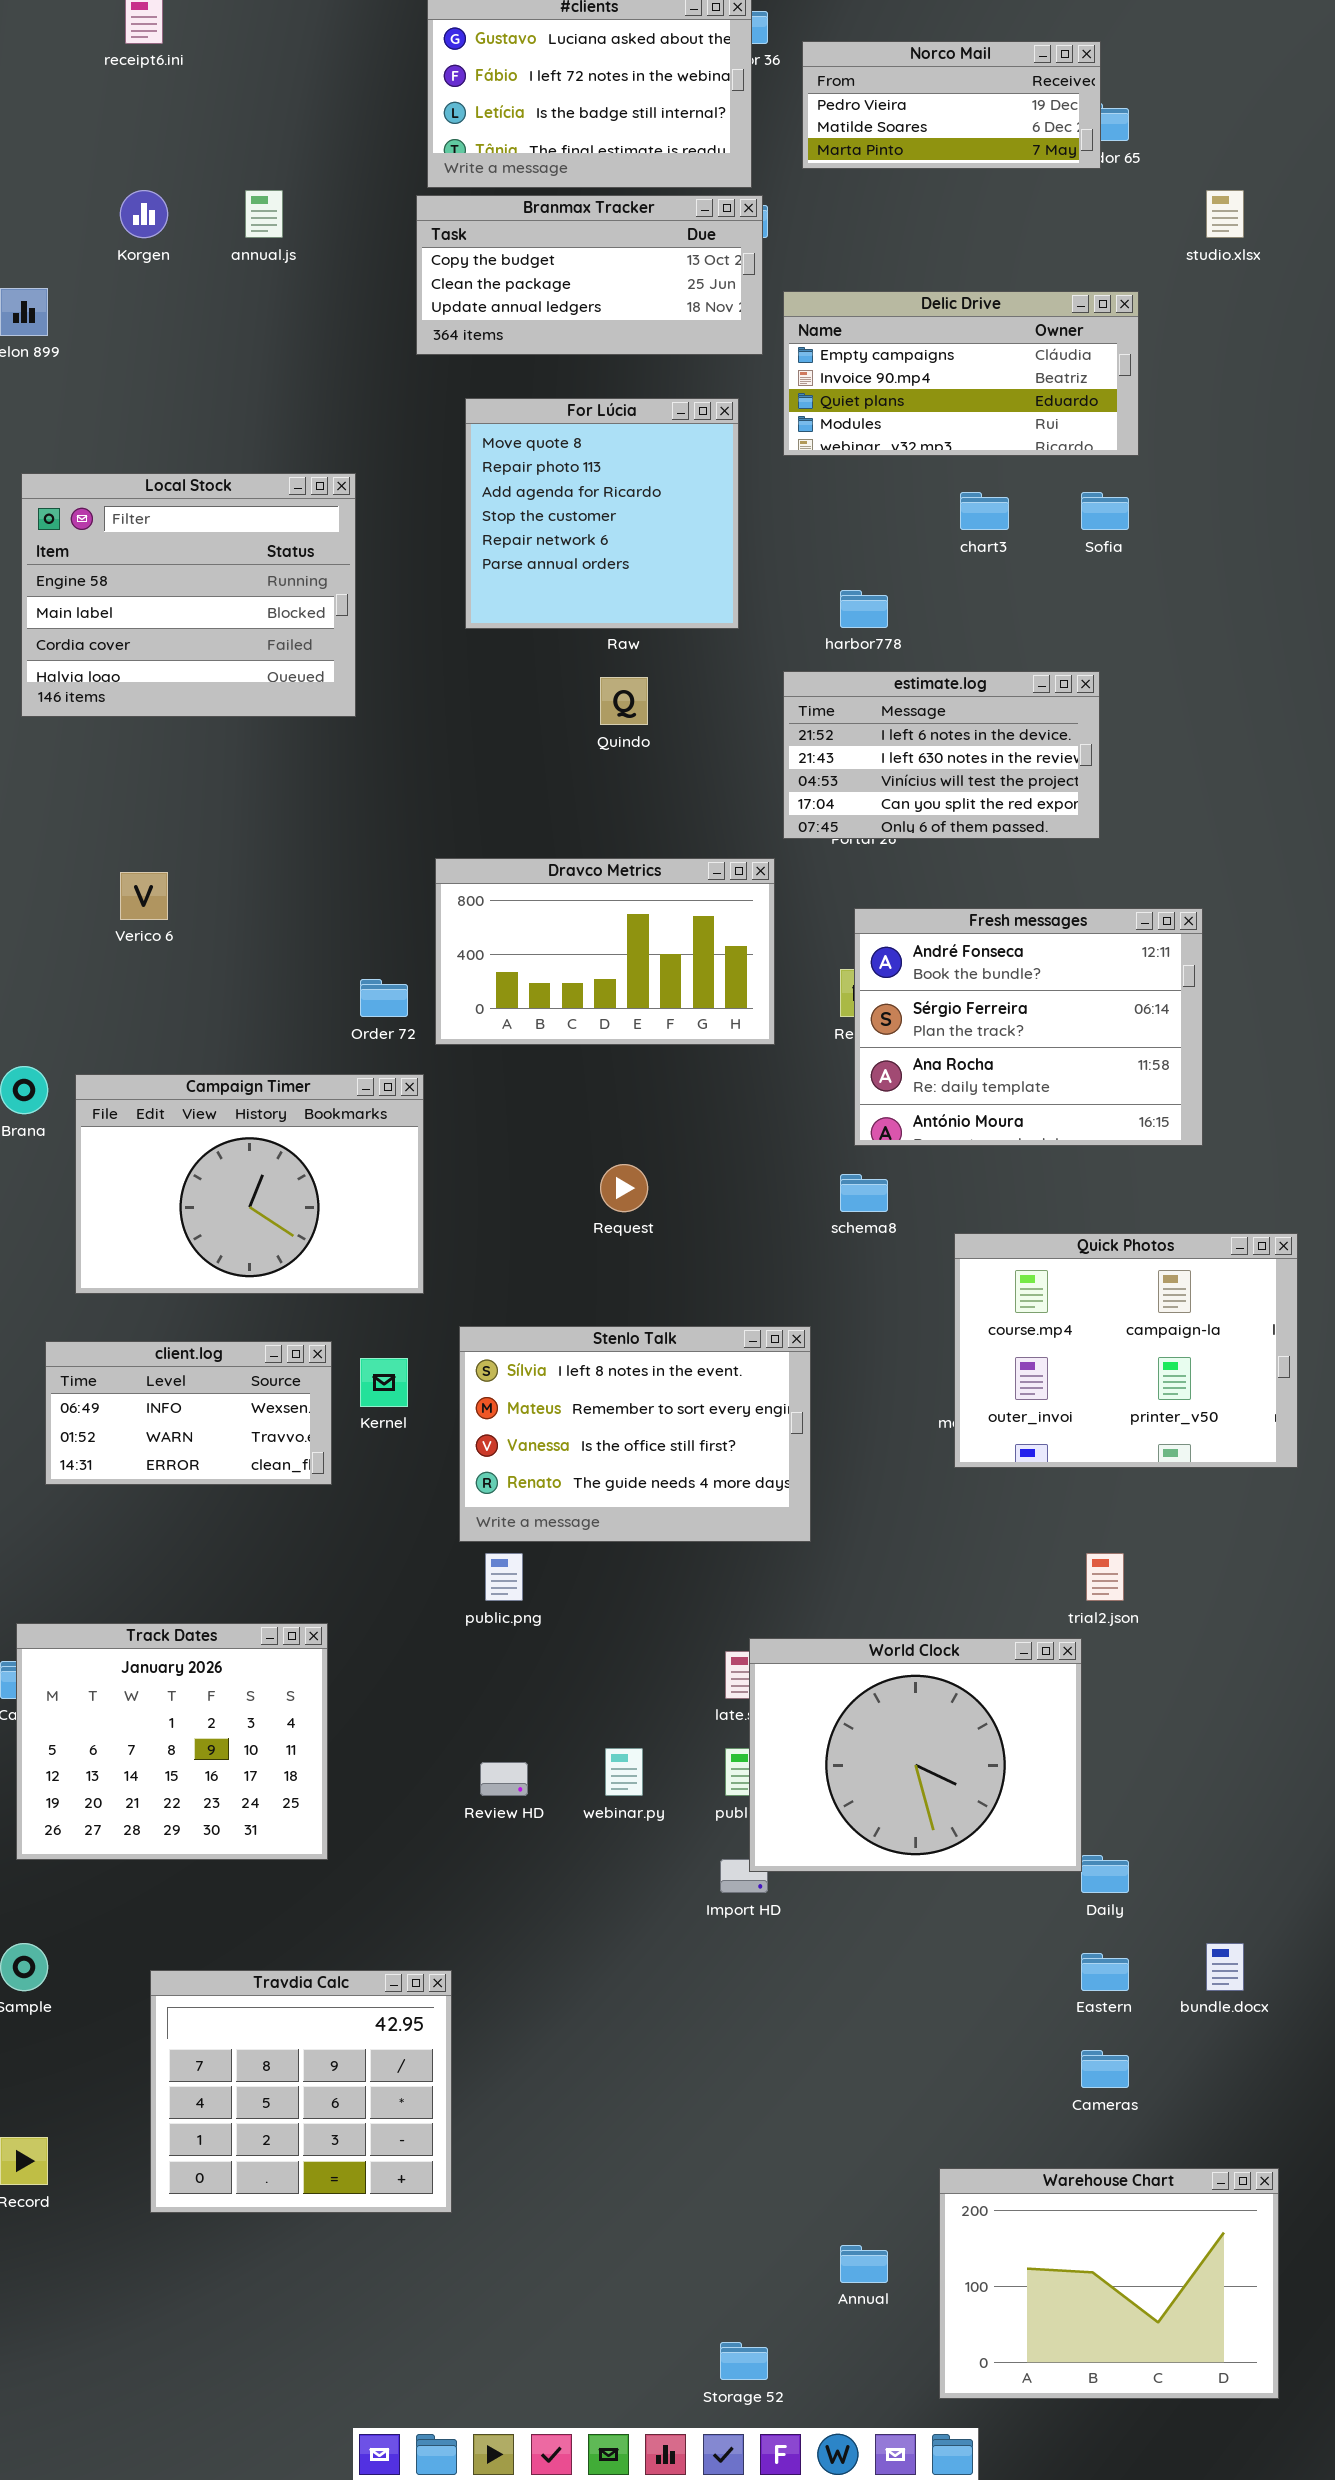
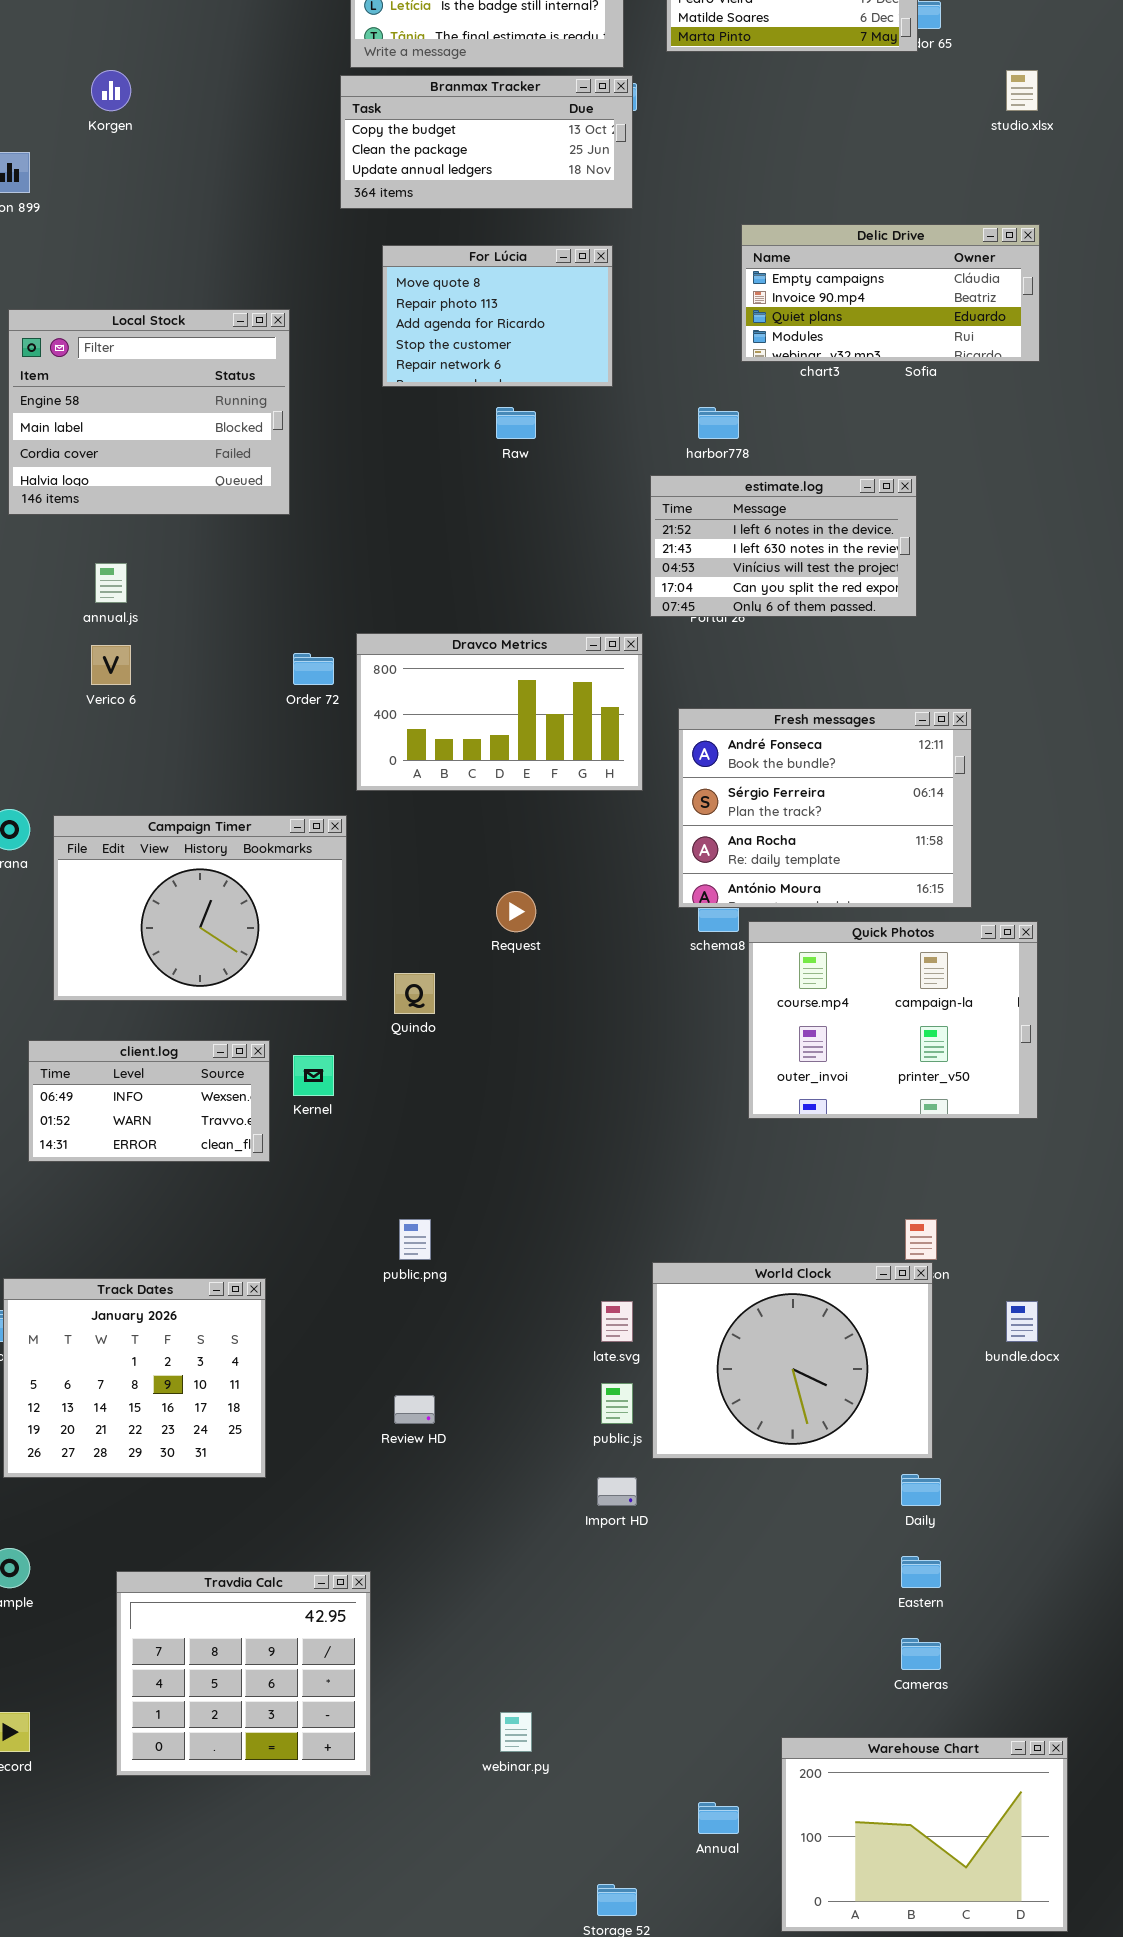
annual.js: [245,190,283,238] -> [95,563,127,603], moved
Delic Drive: [783,291,1139,456] -> [741,224,1040,362], moved
For Lúcia: [465,398,739,629] -> [382,245,613,387], resized
Quindo: [600,677,648,725] -> [394,973,435,1014], moved
Fresh messages: [854,908,1203,1146] -> [678,708,972,908], moved
Order 72: [360,979,408,1017] -> [293,653,334,685], moved
Quick Photos: [954,1233,1298,1468] -> [748,921,1038,1119], moved
Stenlo Talk: [459,1326,811,1542] -> none, closed
World Clock: [749,1638,1082,1872] -> [652,1262,933,1459], moved
webinar.py: [605,1748,643,1796] -> [500,1712,532,1752], moved
bundle.docx: [1206,1943,1244,1991] -> [1006,1301,1038,1342], moved

